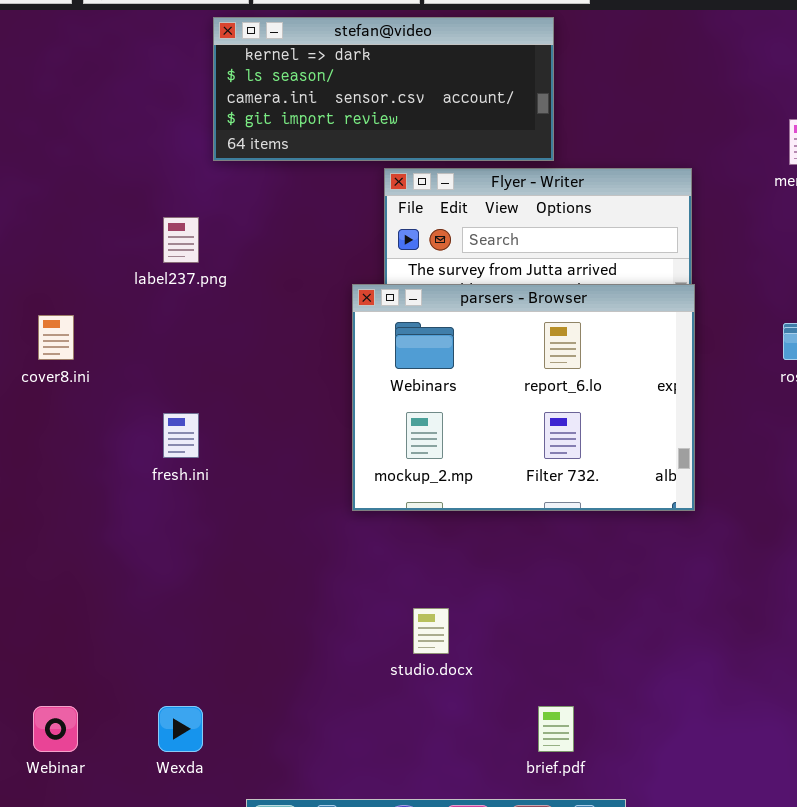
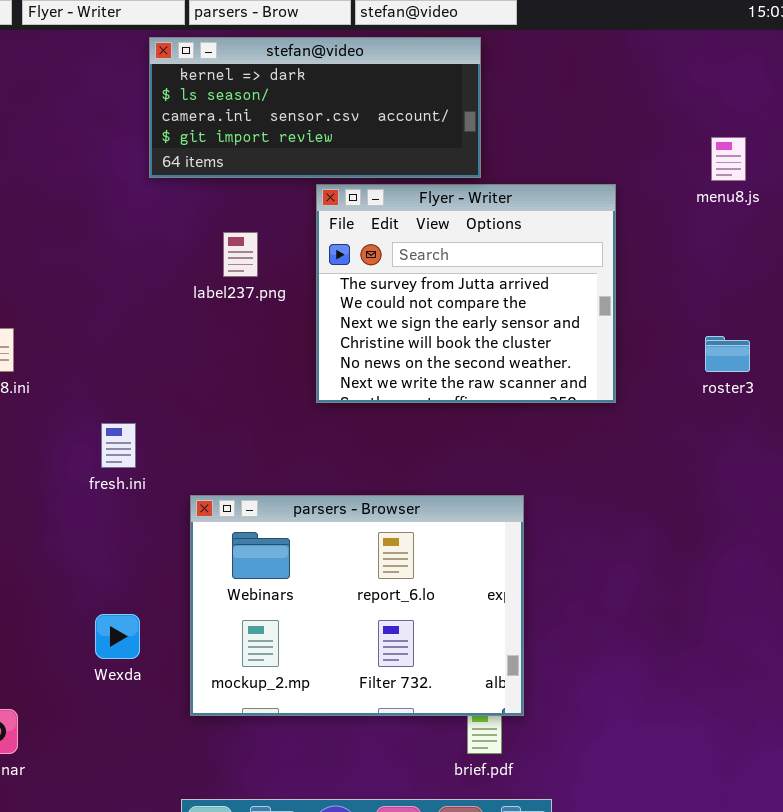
label237.png: [163,217,199,263] -> [223,232,258,277], moved
parsers - Browser: [352,284,695,511] -> [190,495,524,716], moved
Wexda: [158,706,203,752] -> [95,614,140,659], moved

